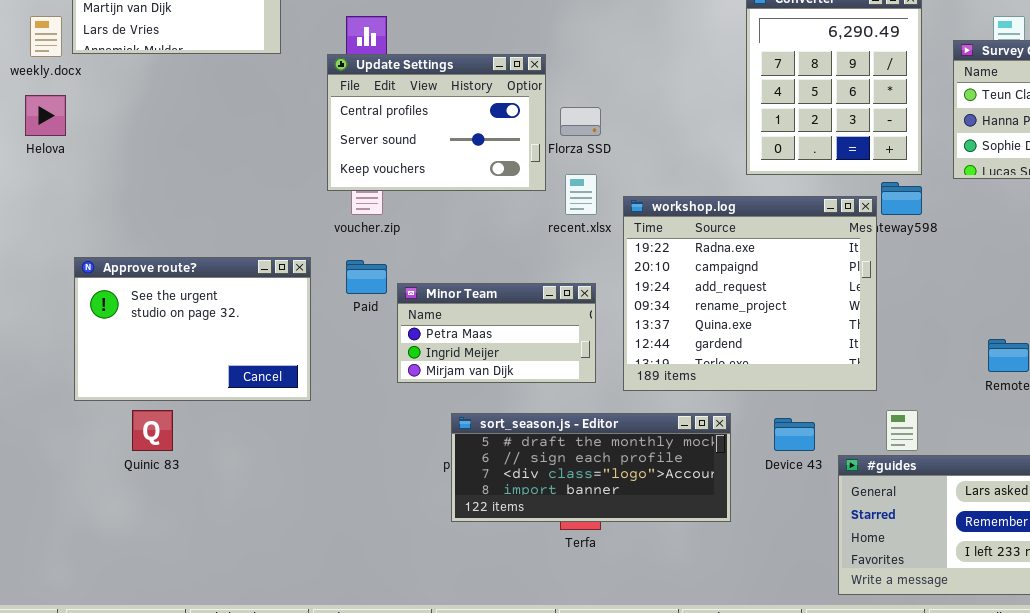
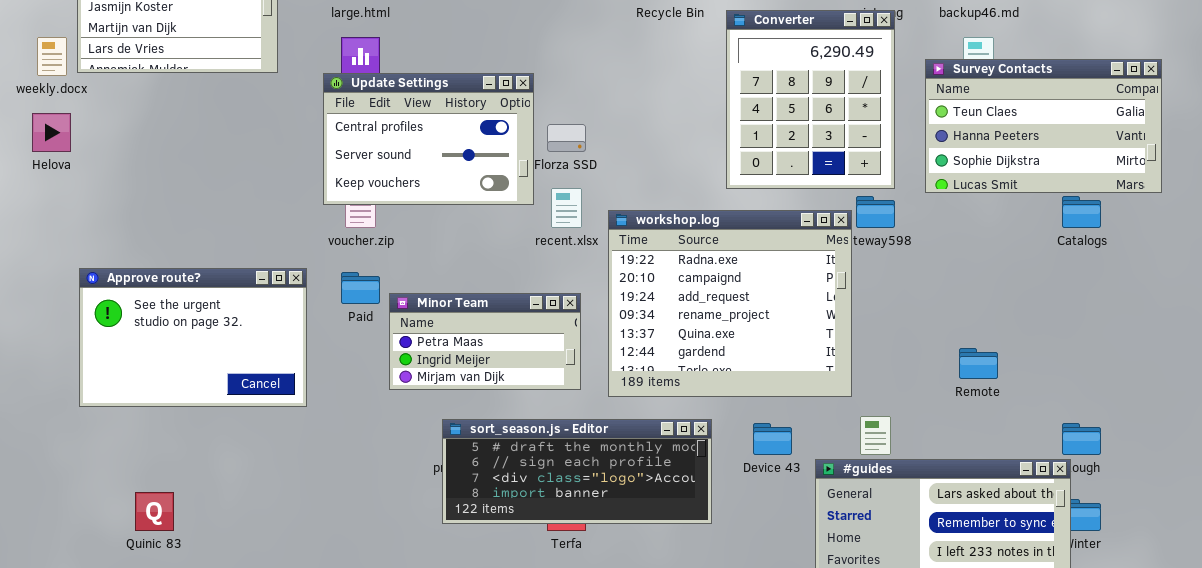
Quinic 83: [132,410,173,451] -> [135,492,174,531], moved

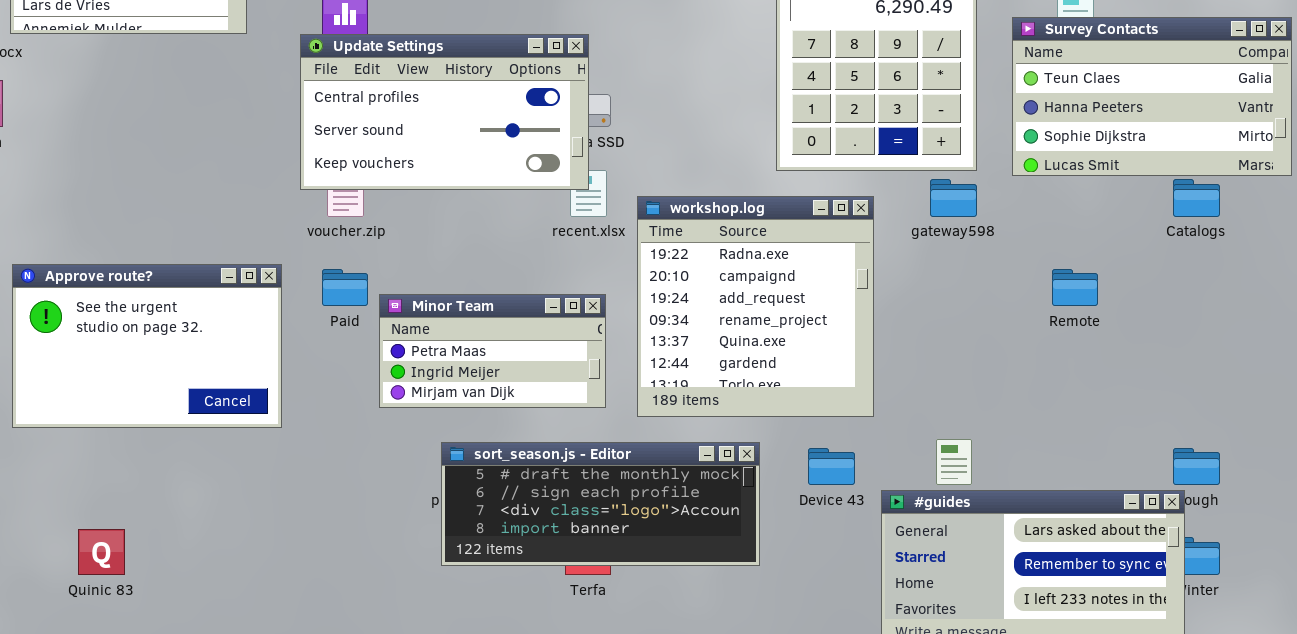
Update Settings: [323,73,534,205] -> [300,34,589,190], resized
workshop.log: [608,210,852,397] -> [637,196,874,417], resized
Remote: [959,348,998,379] -> [1052,269,1098,306], moved

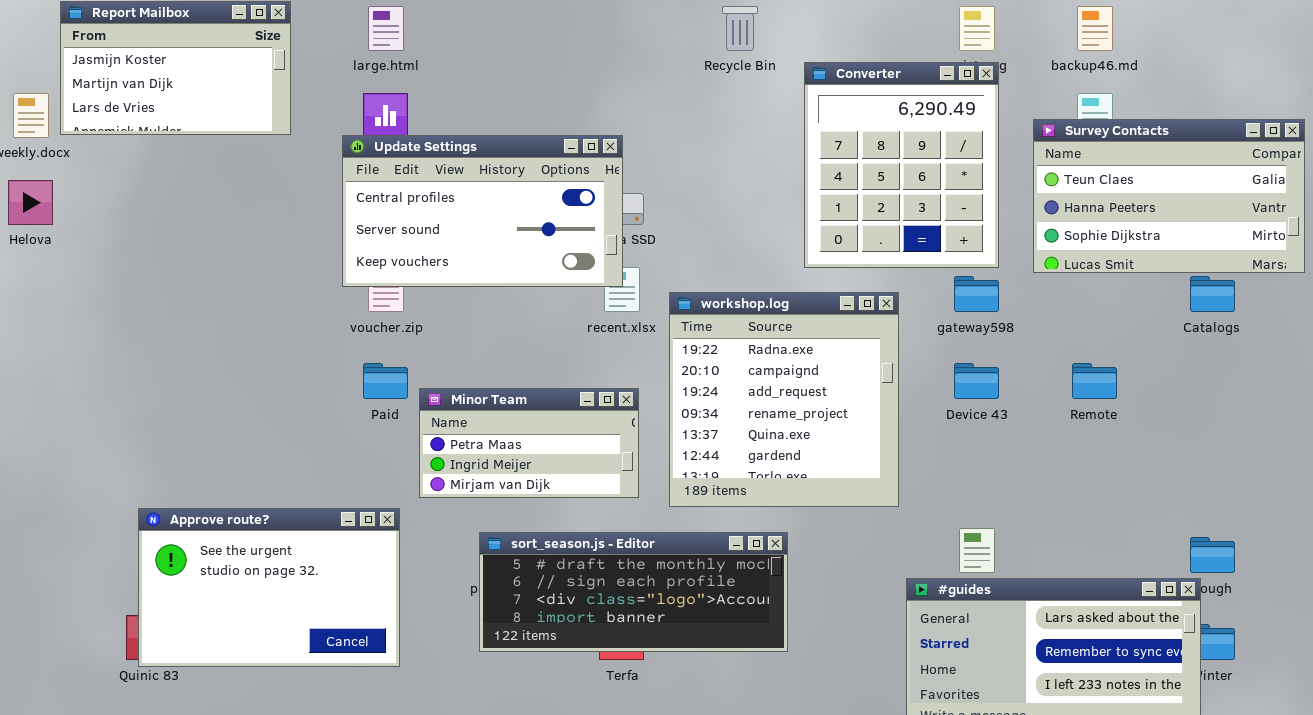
Approve route?: [12,264,282,428] -> [138,508,400,667], moved
Device 43: [808,448,855,485] -> [954,363,999,399], moved

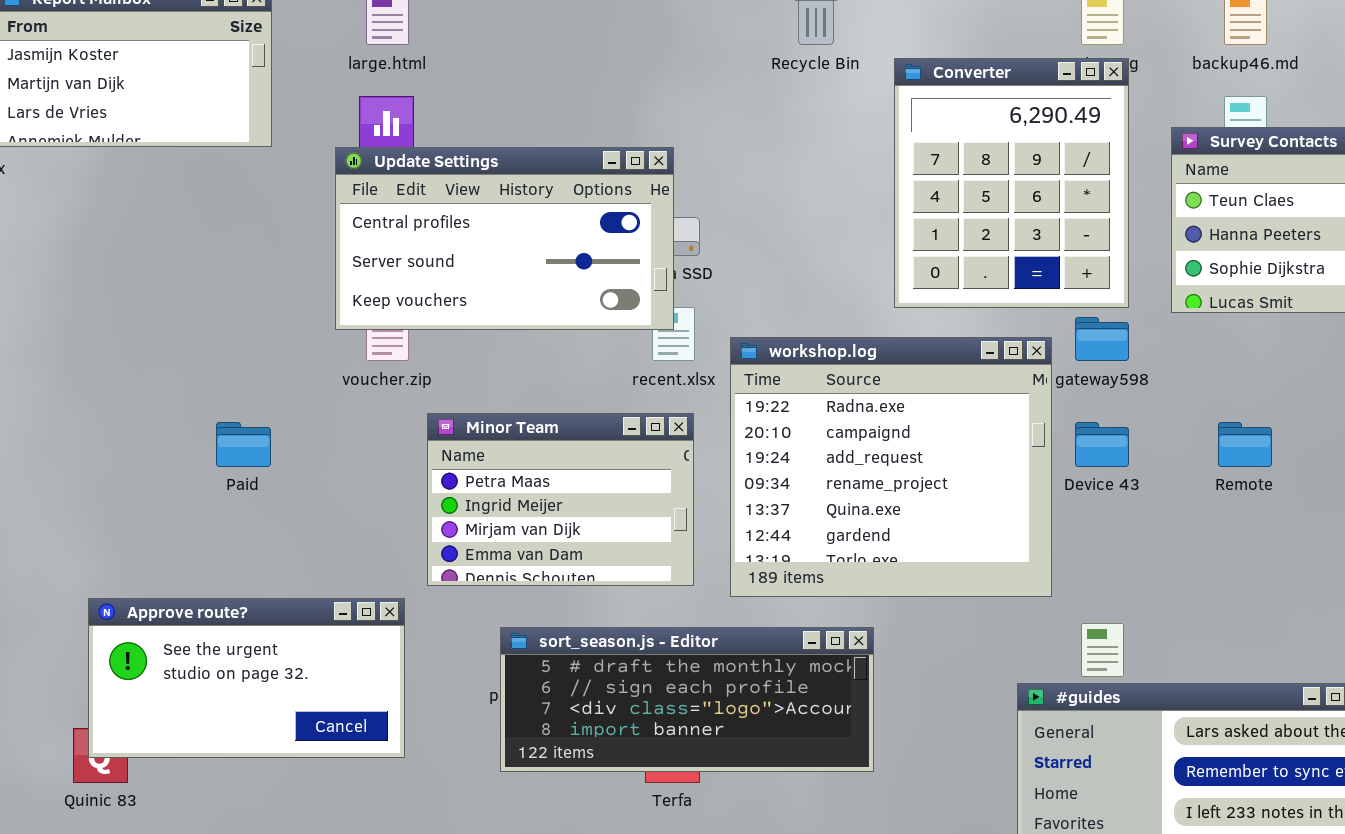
workshop.log: [669,292,899,507] -> [730,337,1052,597], resized
Paid: [363,363,408,399] -> [216,422,271,467], moved
Minor Team: [419,388,639,498] -> [427,413,694,586], resized
Approve route?: [138,508,400,667] -> [88,598,405,758], resized

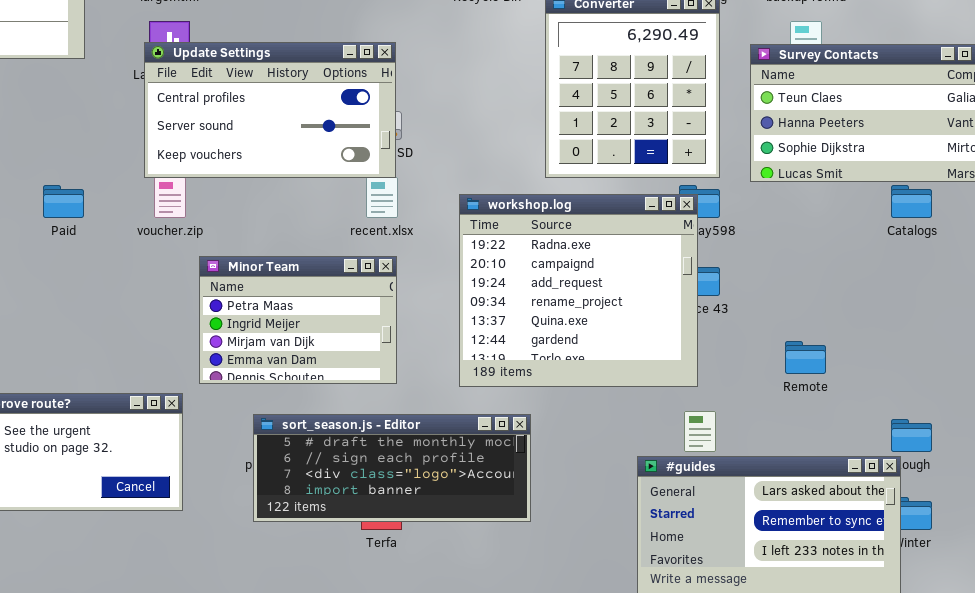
Update Settings: [335,147,674,330] -> [144,42,396,178], moved
workshop.log: [730,337,1052,597] -> [459,194,698,387], moved
Paid: [216,422,271,467] -> [43,185,84,218], moved
Remote: [1218,422,1272,467] -> [785,341,826,374], moved

